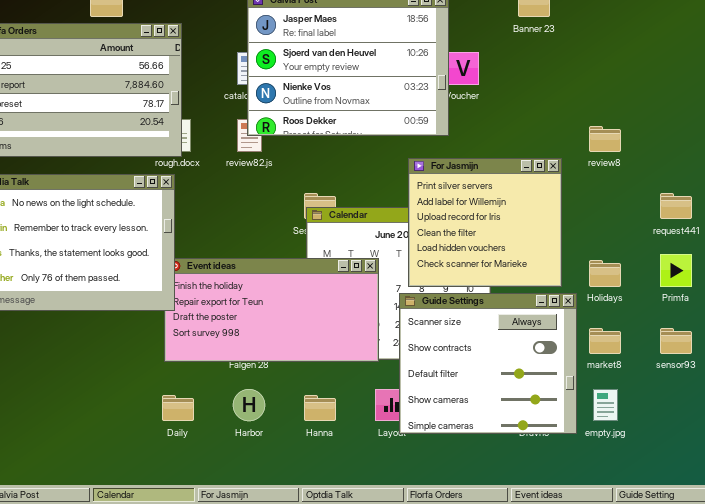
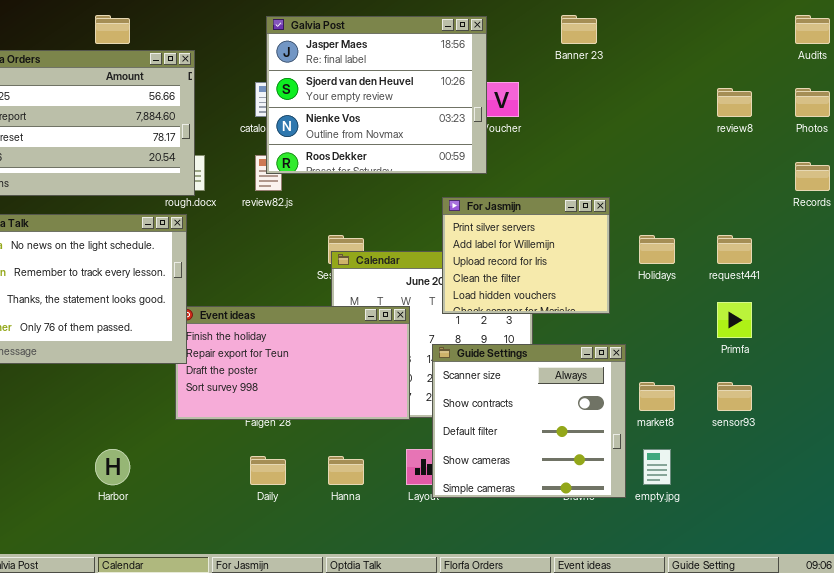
review8: [589,126,621,152] -> [717,88,752,117], moved
For Jasmijn: [408,158,562,287] -> [442,197,610,314], resized
Holidays: [589,260,621,287] -> [639,235,675,264], moved
Harbor: [233,389,265,421] -> [95,449,130,485], moved
Daily: [162,395,194,421] -> [250,456,286,485], moved

